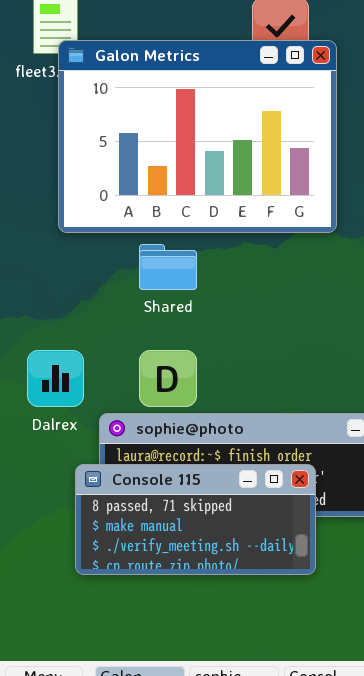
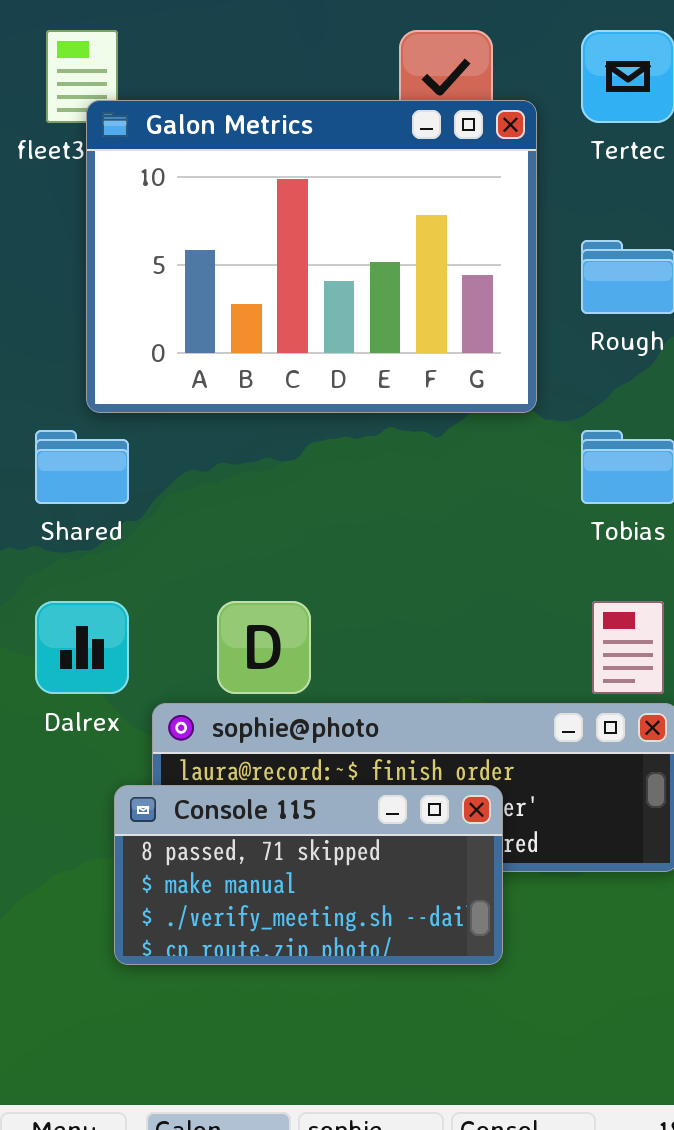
Shared: [139,244,197,290] -> [35,430,129,504], moved

